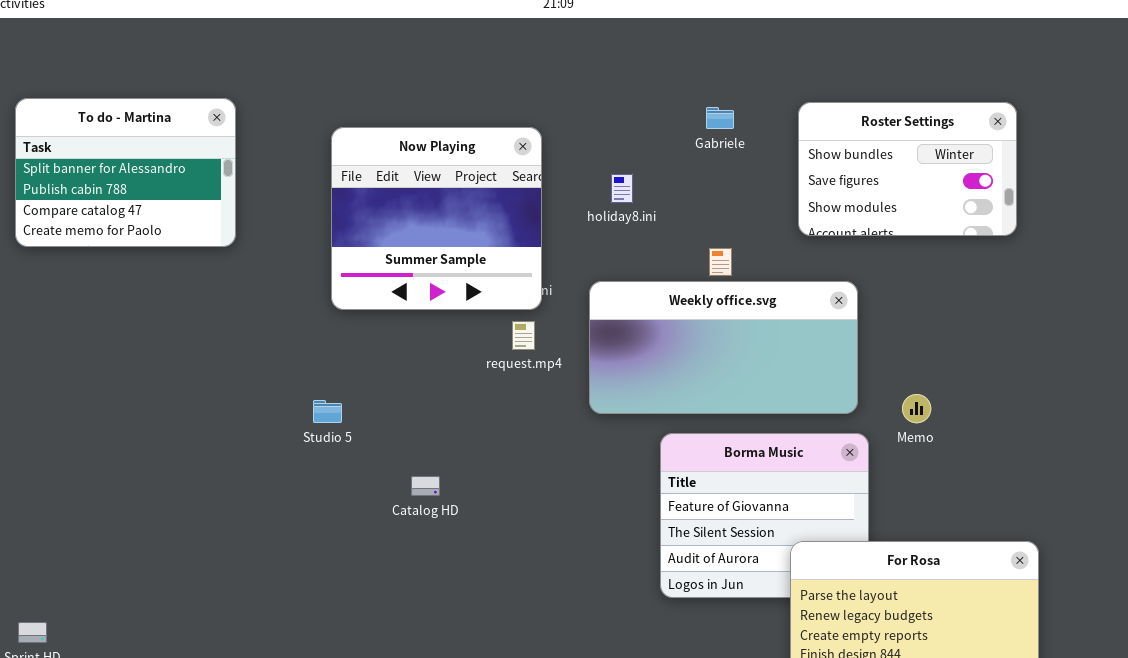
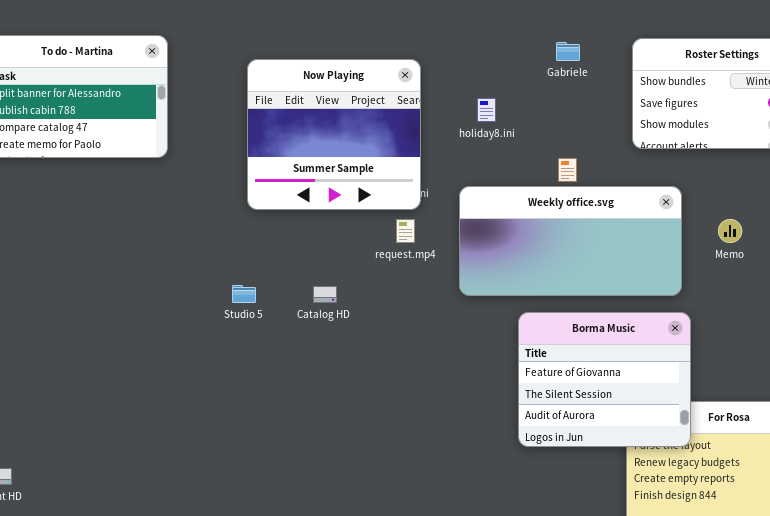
Memo: [902,394,931,423] -> [718,219,742,243], moved
Borma Music: [660,433,869,598] -> [518,312,691,447], raised
Catalog HD: [411,476,440,496] -> [313,286,337,303], moved

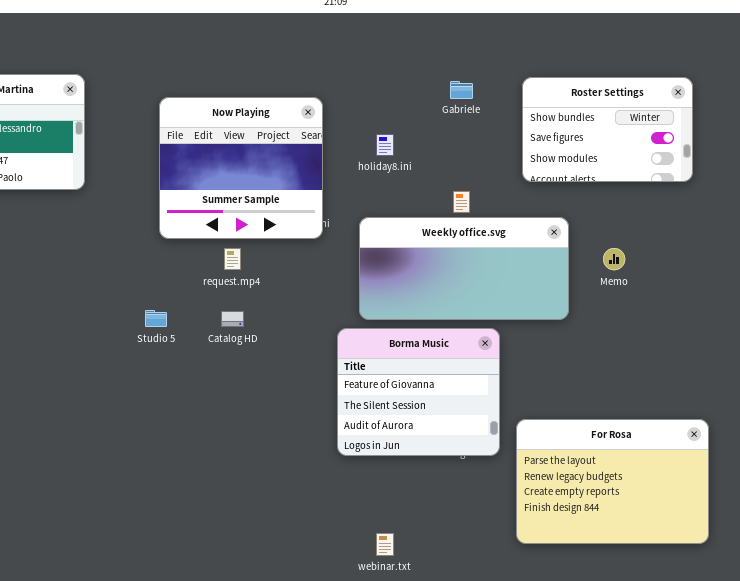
request.mp4: [396,219,415,243] -> [224,248,241,270], moved
Borma Music: [518,312,691,447] -> [337,328,500,456], moved

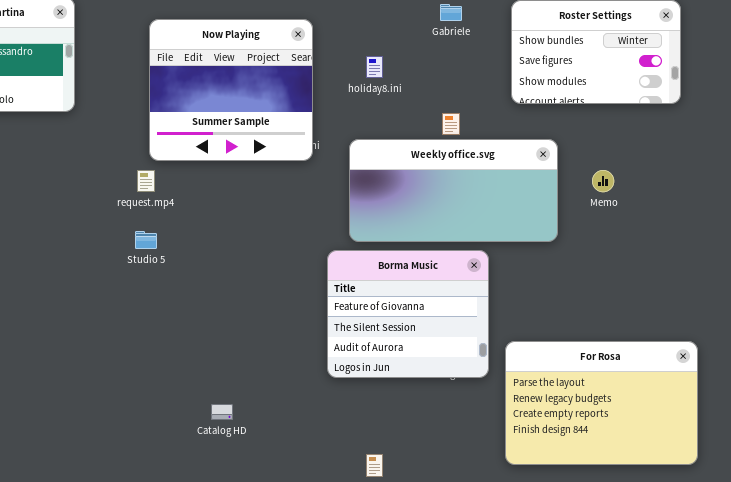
request.mp4: [224,248,241,270] -> [137,170,155,192], moved
Catalog HD: [221,311,244,327] -> [211,404,233,420], moved

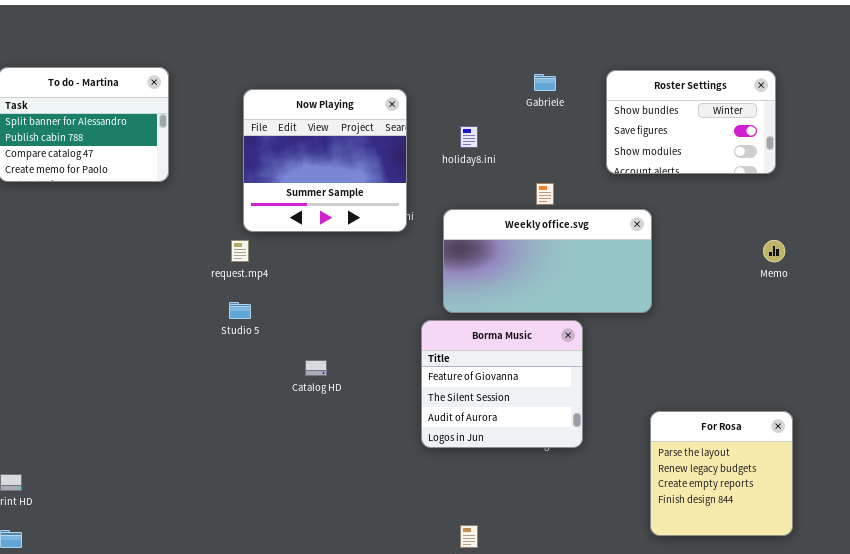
Memo: [592,170,614,192] -> [763,240,785,262], moved
For Rosa: [505,341,698,465] -> [650,411,793,536], resized
Catalog HD: [211,404,233,420] -> [305,360,327,376], moved

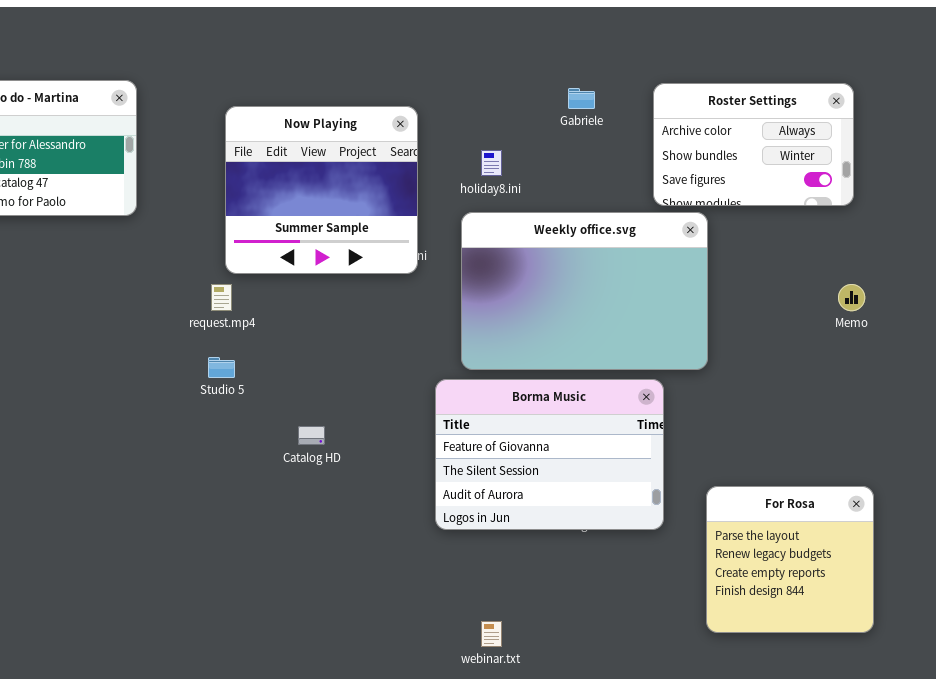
Roster Settings: [606,70,776,174] -> [653,83,854,206], scrolled up 1 row
Weekly office.svg: [443,209,652,313] -> [461,212,708,370], resized
Borma Music: [421,320,583,448] -> [435,379,664,530], resized

